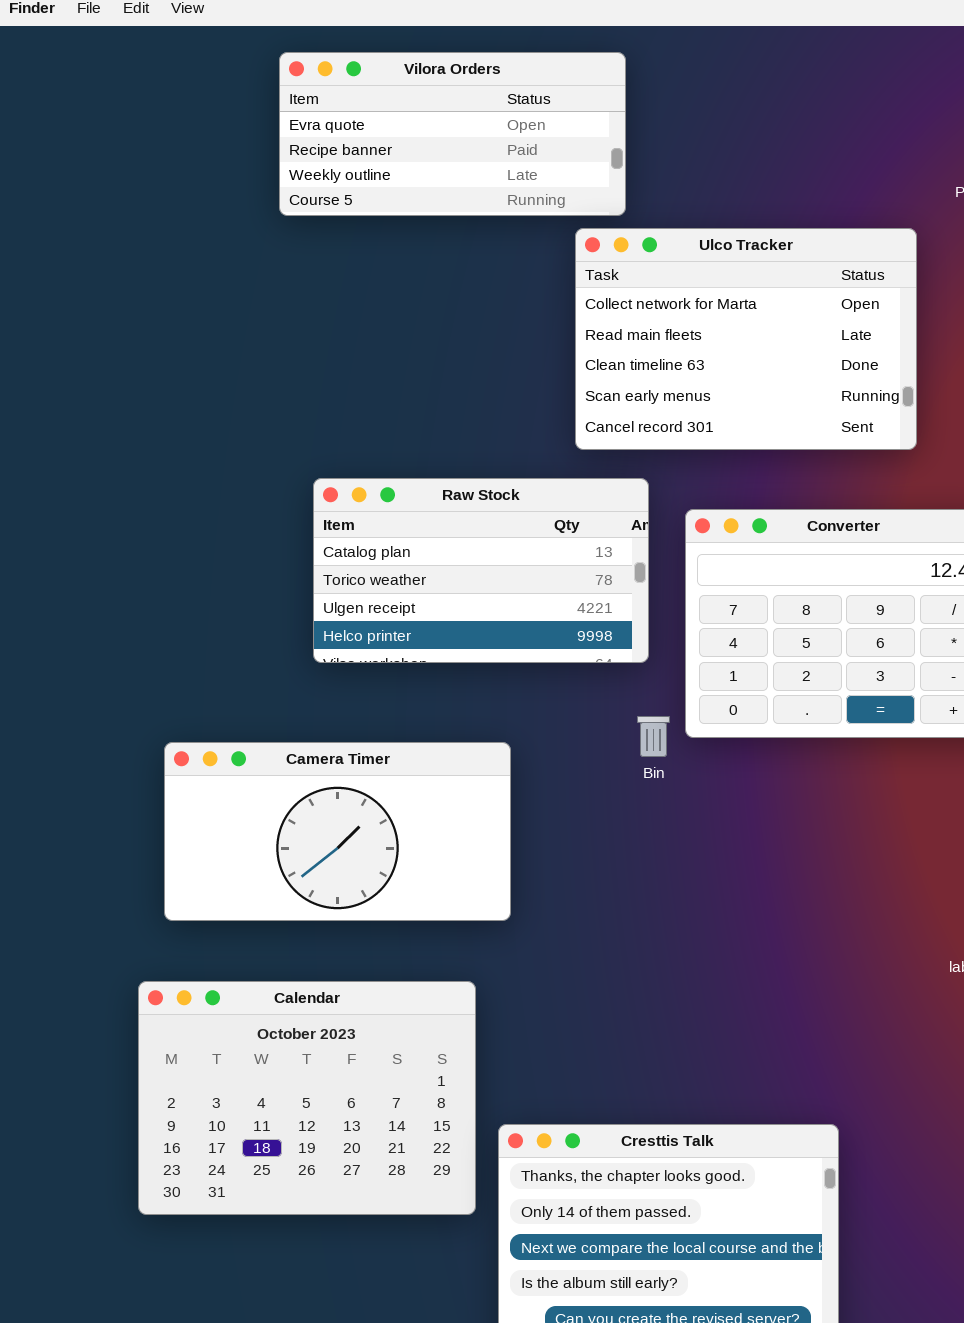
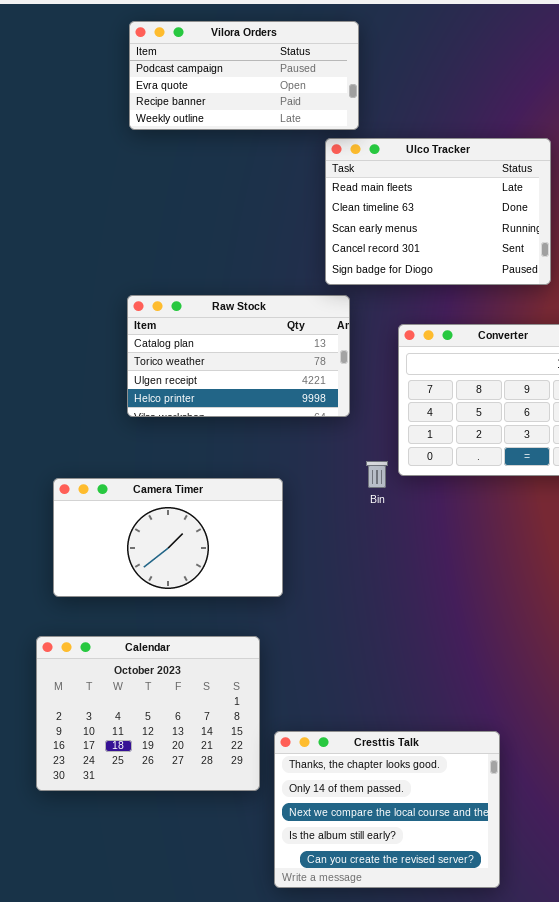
Vilora Orders: [279,52,626,216] -> [129,21,359,130], scrolled up 1 row
Ulco Tracker: [575,228,917,450] -> [325,138,551,285], scrolled down 1 row
Raw Stock: [313,478,649,663] -> [127,295,350,417], moved

